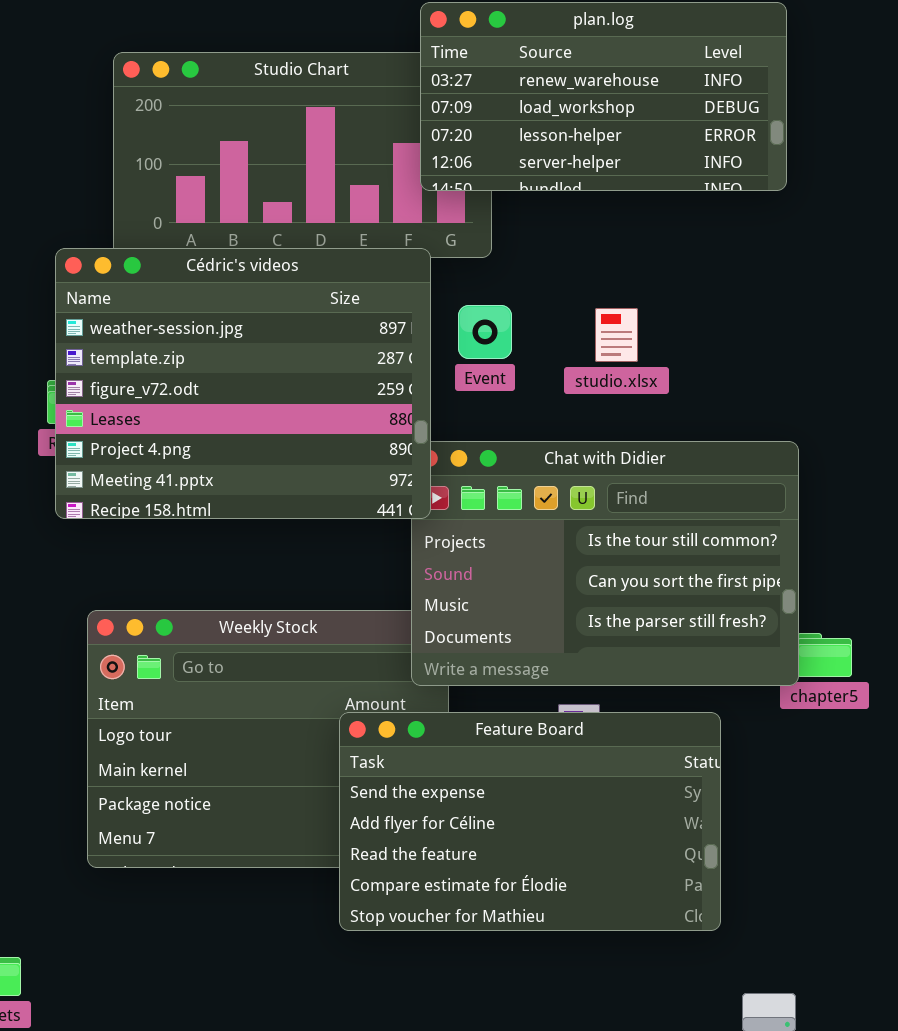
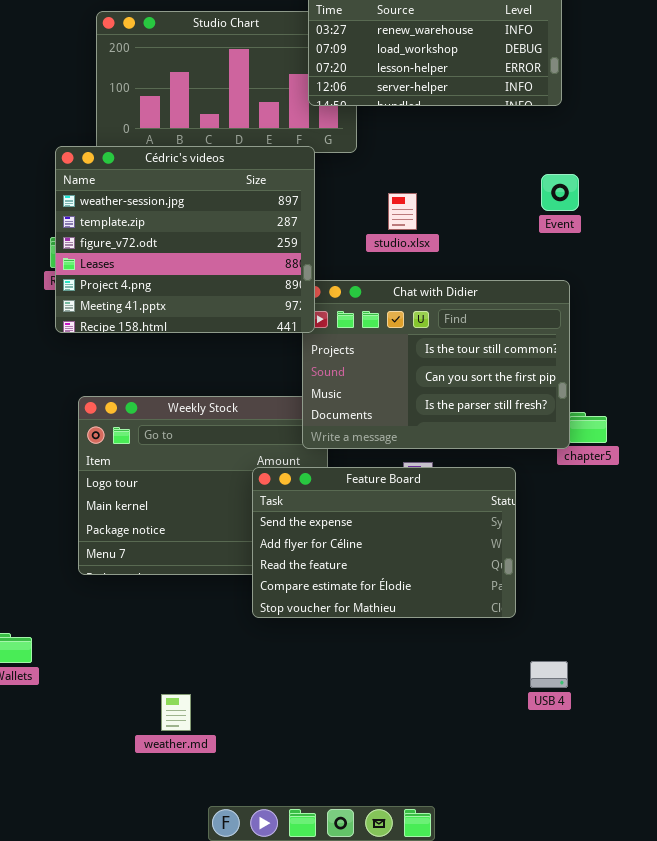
Event: [458,305,512,359] -> [541,174,579,211], moved
studio.xlsx: [595,308,638,362] -> [388,193,417,230], moved

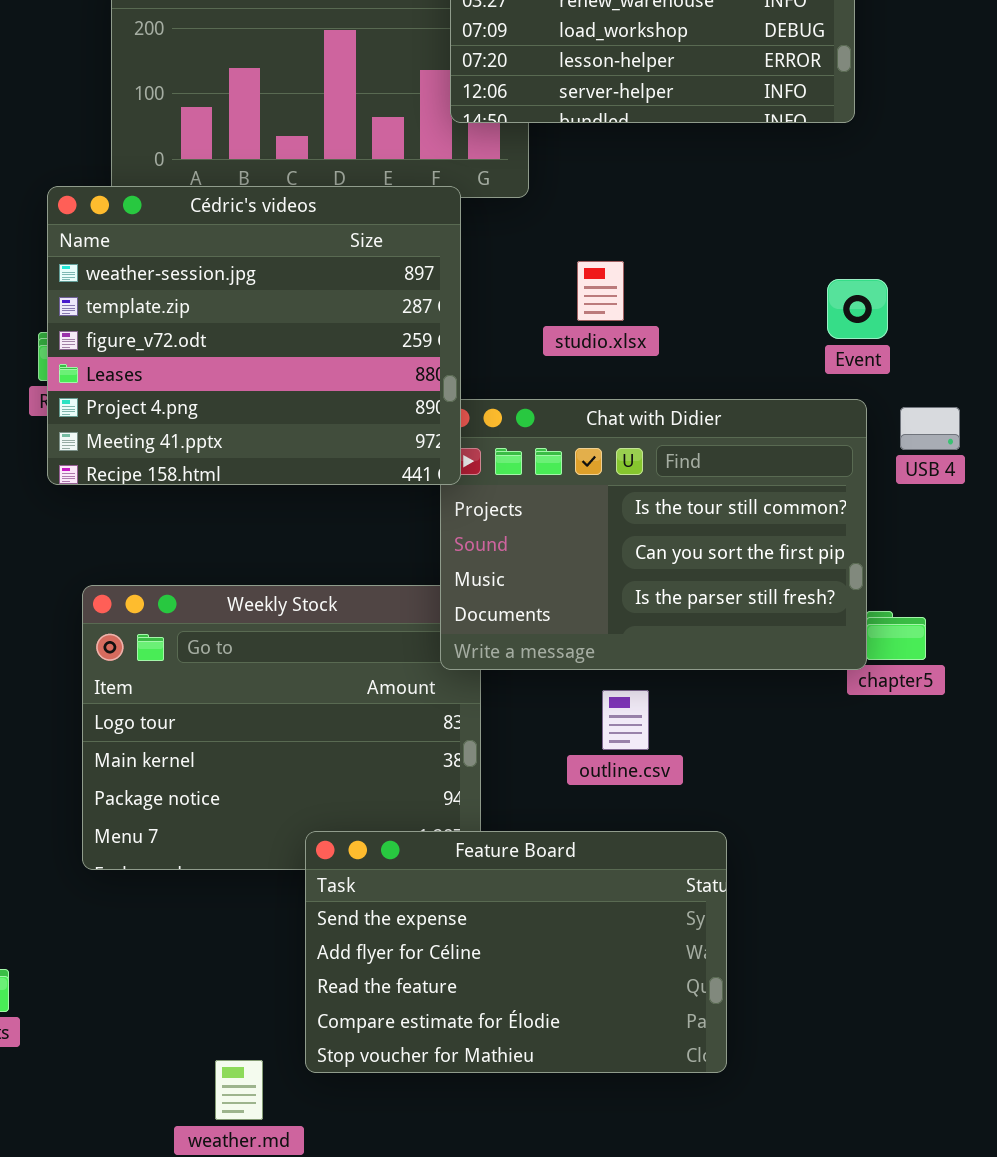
Event: [541,174,579,211] -> [827,279,888,339], moved
Feature Board: [252,467,516,618] -> [305,831,727,1073], moved
USB 4: [530,661,568,688] -> [900,407,960,450], moved

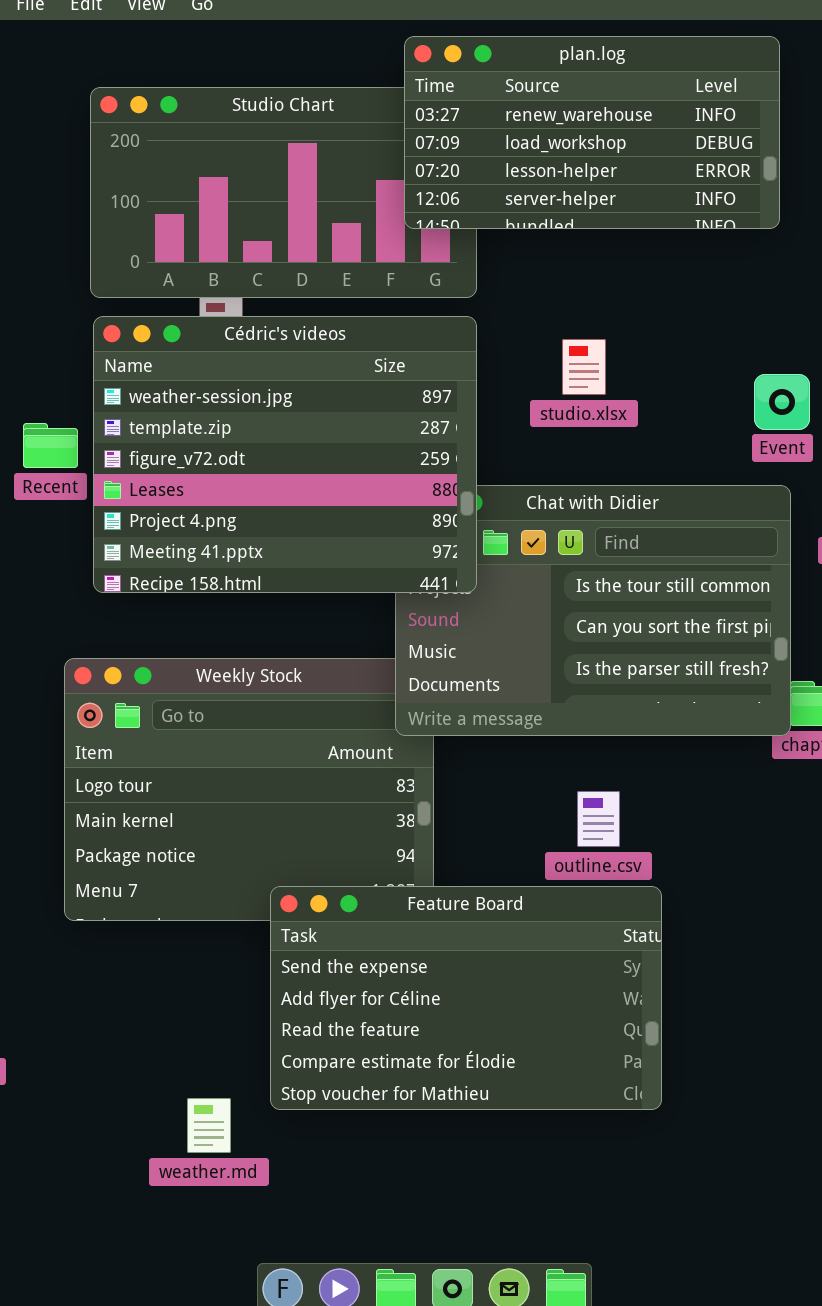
Cédric's videos: [47,186,461,485] -> [93,316,477,593], moved
studio.xlsx: [577,261,624,321] -> [562,339,606,395], moved
outline.csv: [602,690,649,750] -> [577,791,620,847], moved

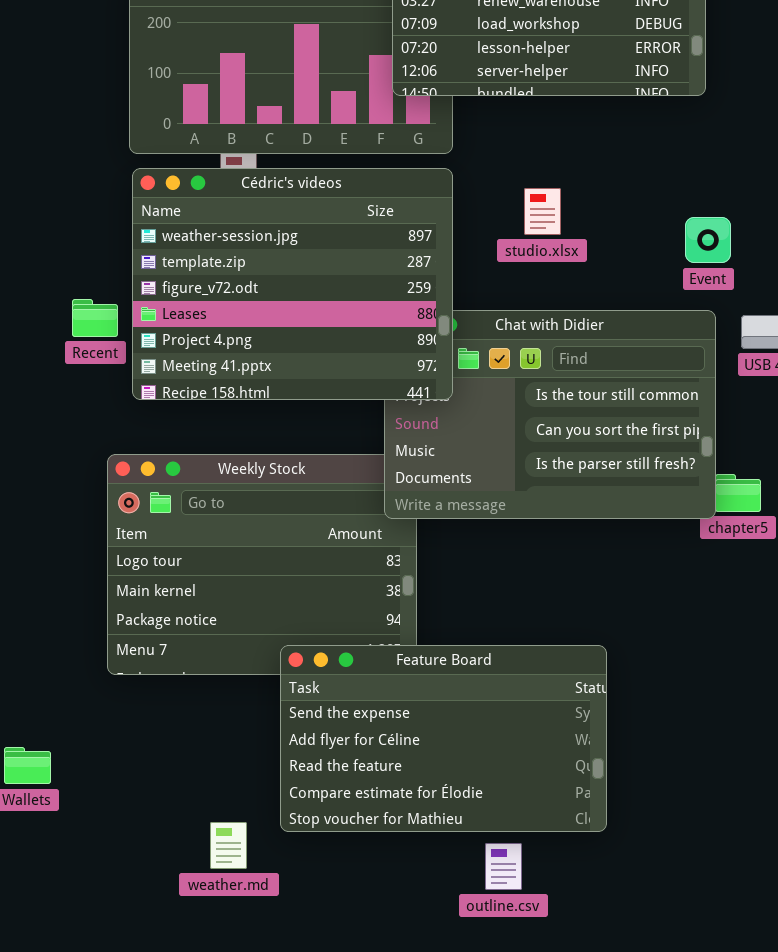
Recent: [23,423,78,468] -> [72,299,118,337], moved
outline.csv: [577,791,620,847] -> [485,843,522,890], moved

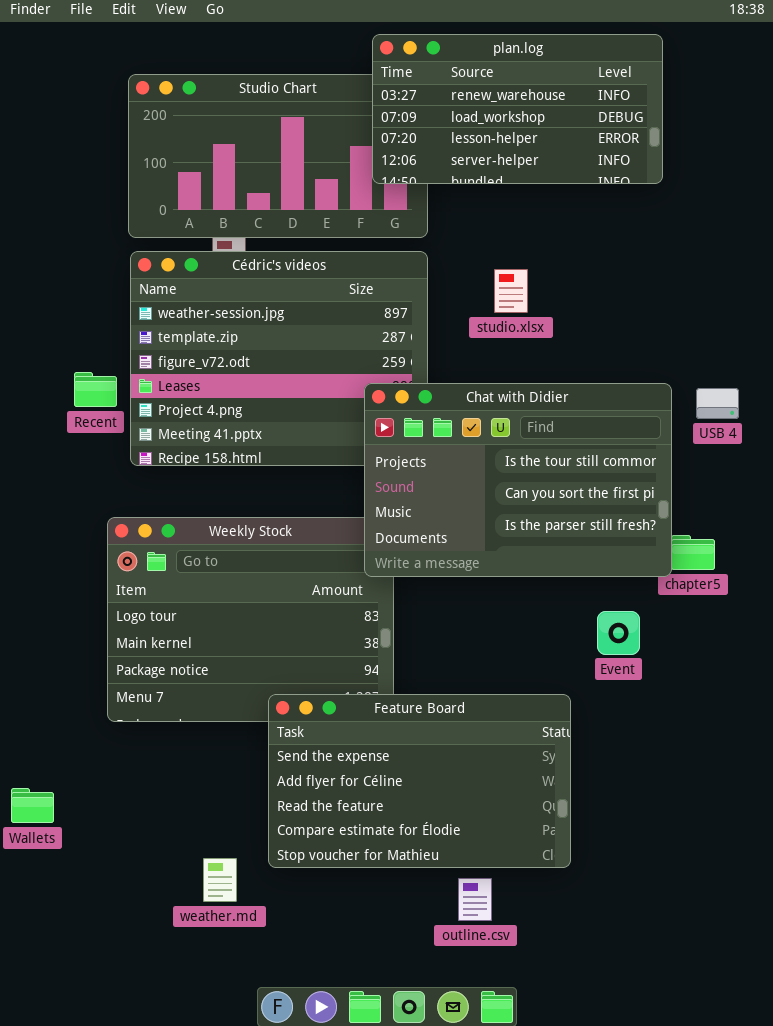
Event: [685,217,731,263] -> [597,611,640,655], moved
Chat with Didier: [384,310,716,519] -> [364,383,672,577], raised

